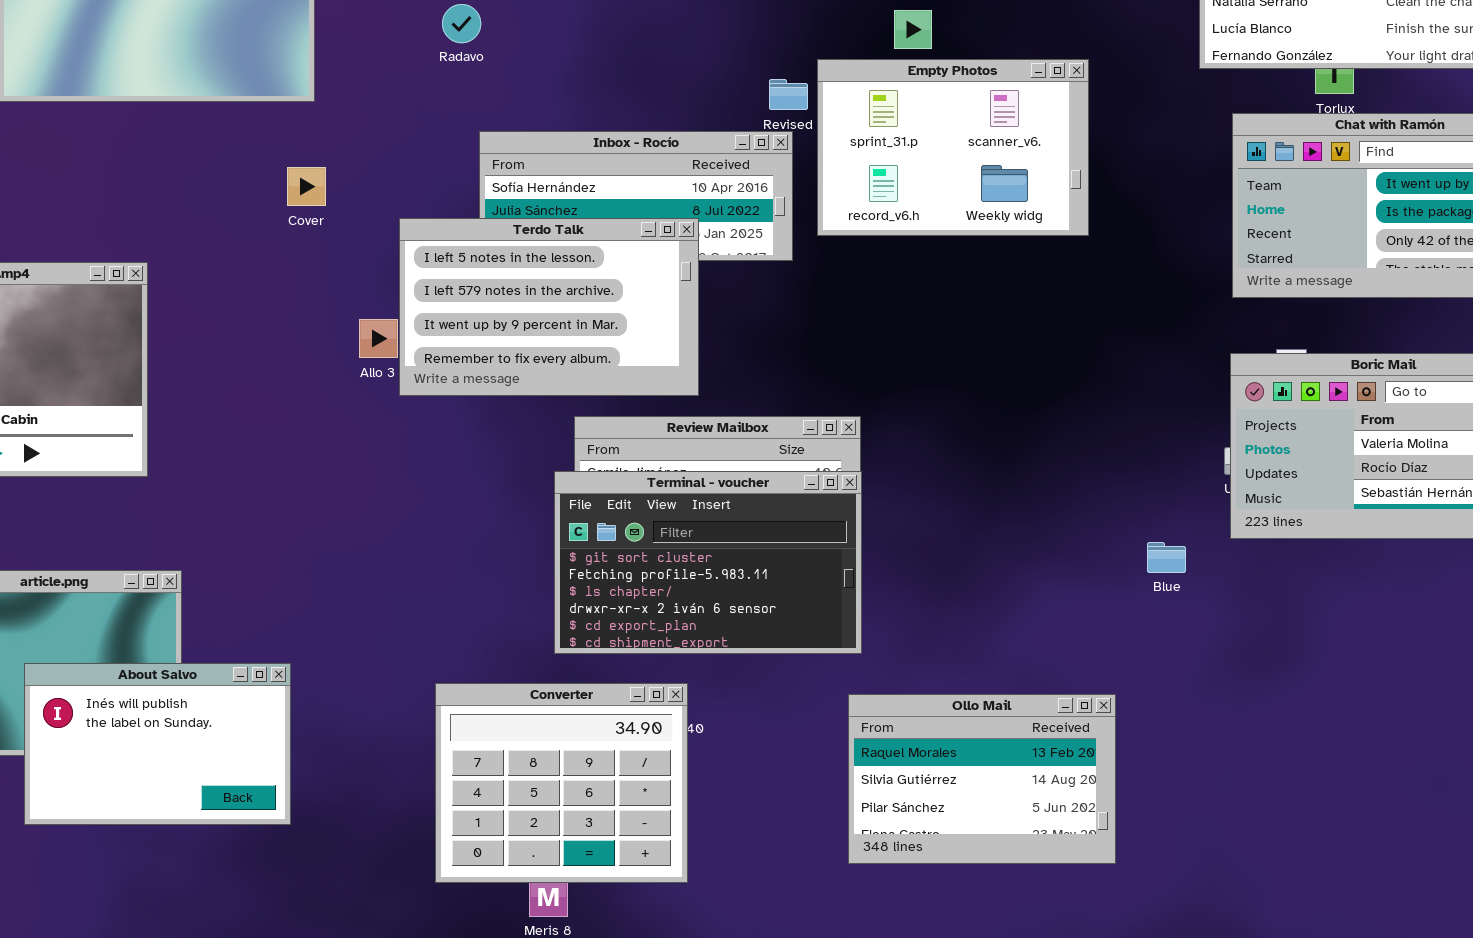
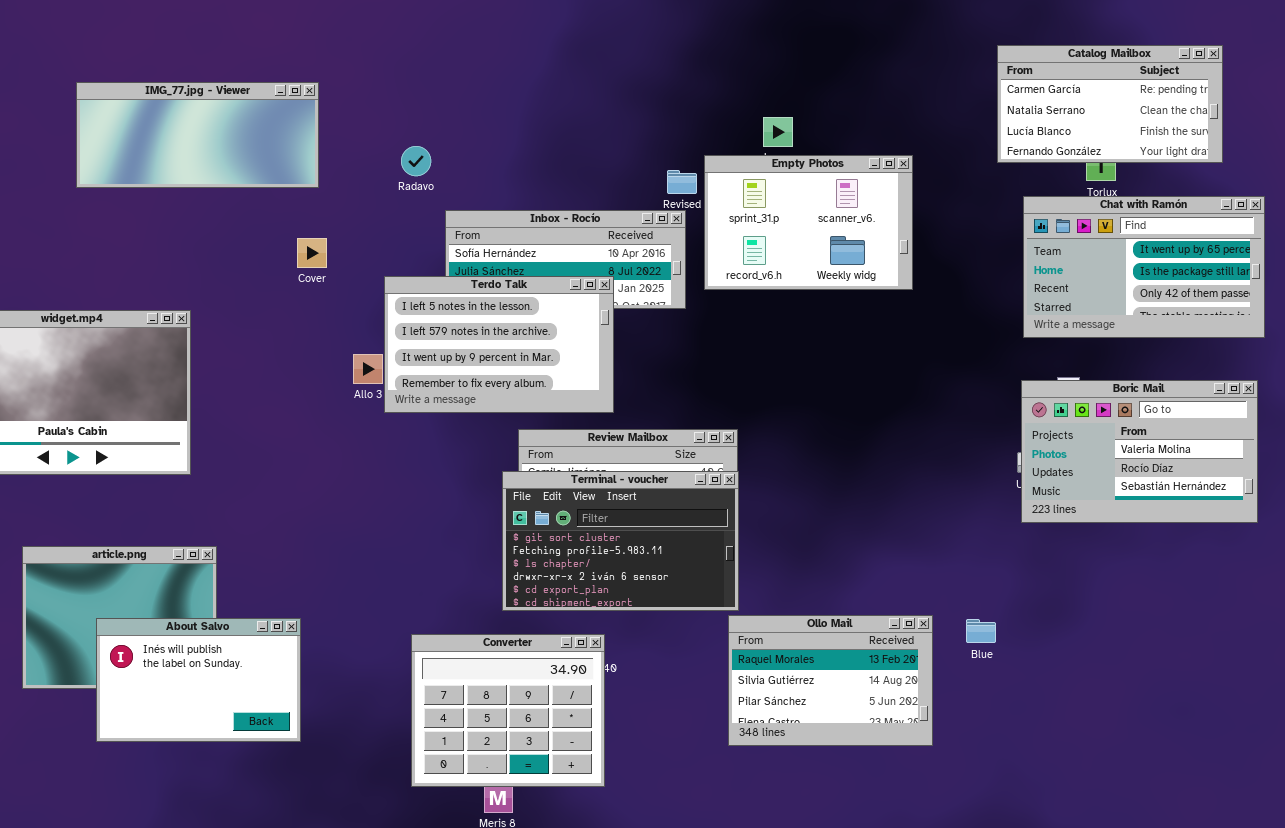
Radavo: [442,4,481,43] -> [401,146,431,176], moved
Blue: [1147,542,1186,573] -> [966,619,996,643], moved
Ollo Mail: [848,694,1116,864] -> [728,615,933,746], moved

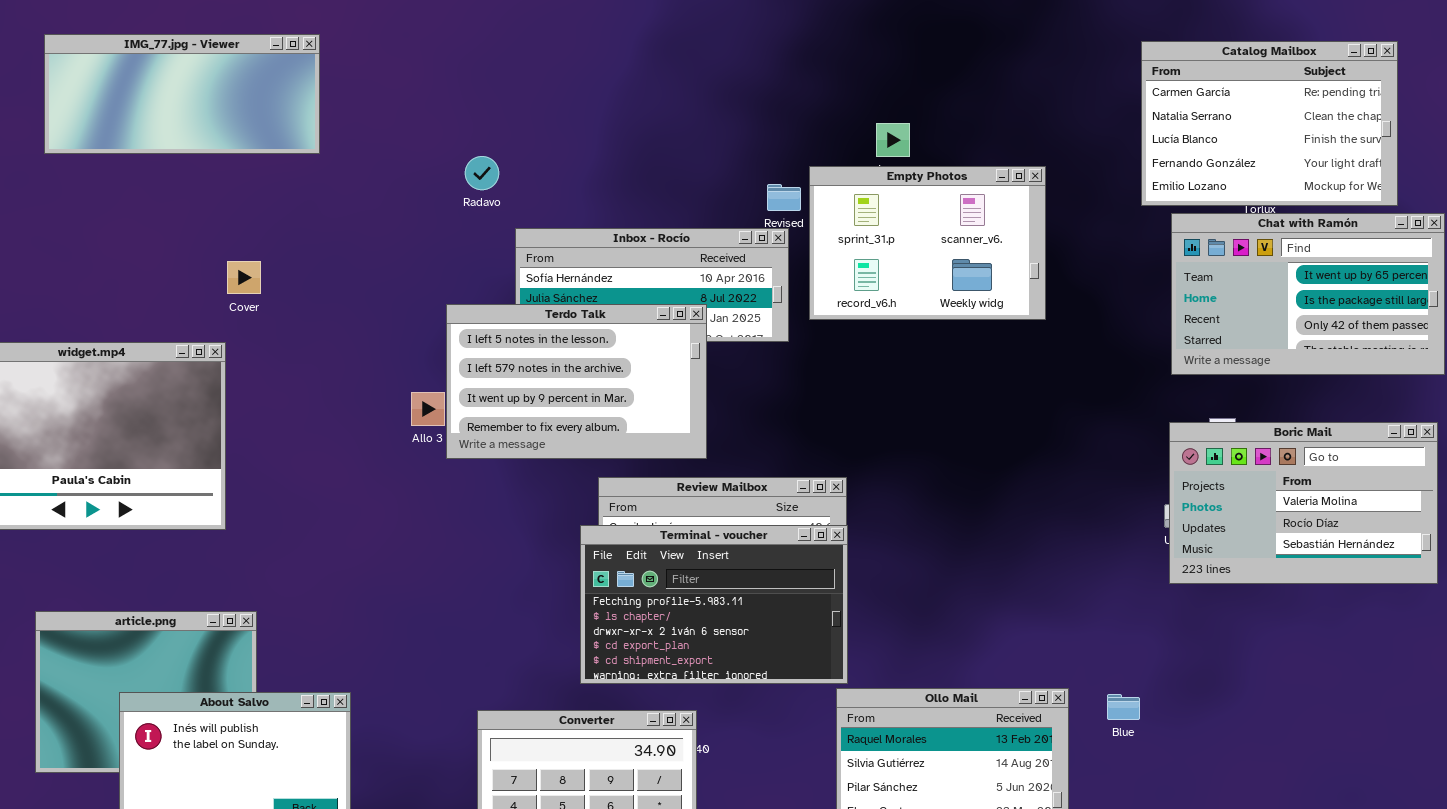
Catalog Mailbox: [997,45,1223,163] -> [1141,41,1398,206], resized
IMG_77.jpg - Viewer: [76,82,319,188] -> [44,34,320,154], moved
Cover: [297,238,327,268] -> [227,261,261,294], moved
Terminal - voucher: [502,471,739,611] -> [580,525,848,684], scrolled down 1 row

